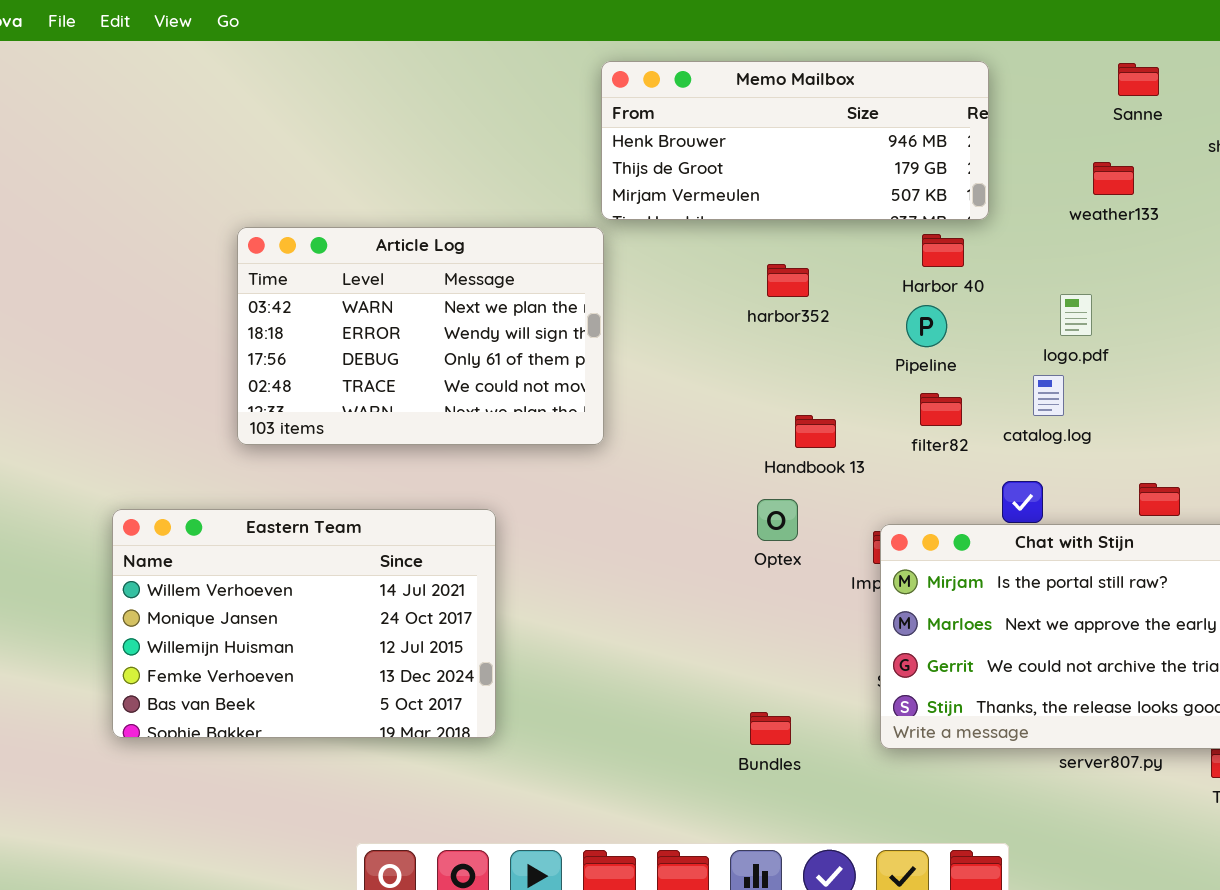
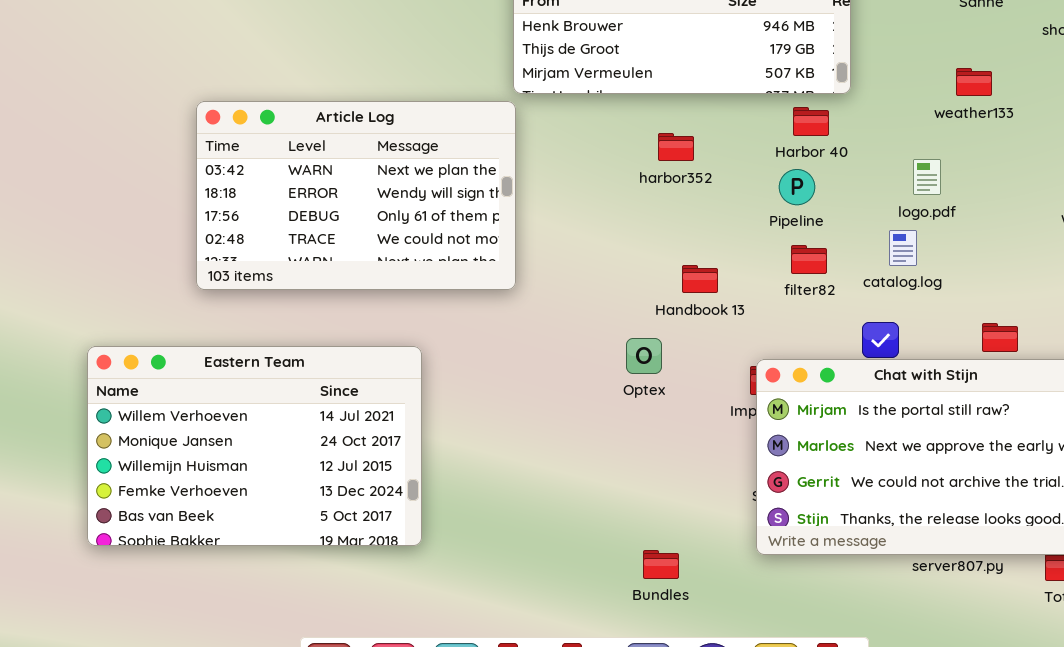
weather133: [1093,162,1134,195] -> [956,68,992,96], moved
Optex: [757,499,798,541] -> [626,338,662,374], moved
Bundles: [750,712,791,745] -> [643,550,679,579], moved

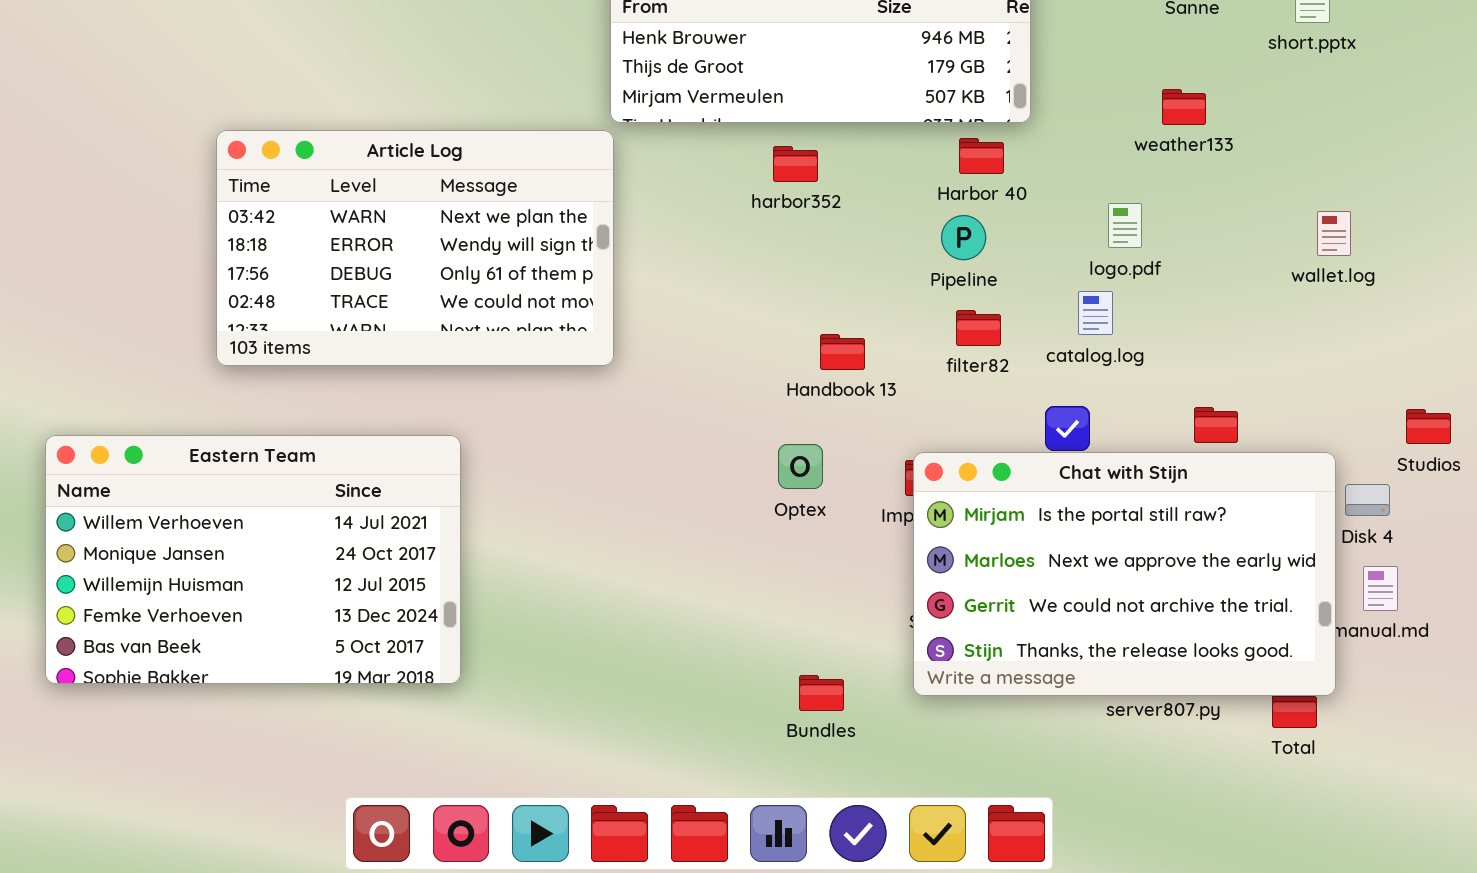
harbor352: [658,133,694,161] -> [773,146,818,182], moved
Optex: [626,338,662,374] -> [778,444,823,489], moved
Eastern Team: [87,346,422,546] -> [45,435,461,684], moved
Bundles: [643,550,679,579] -> [799,675,844,711], moved

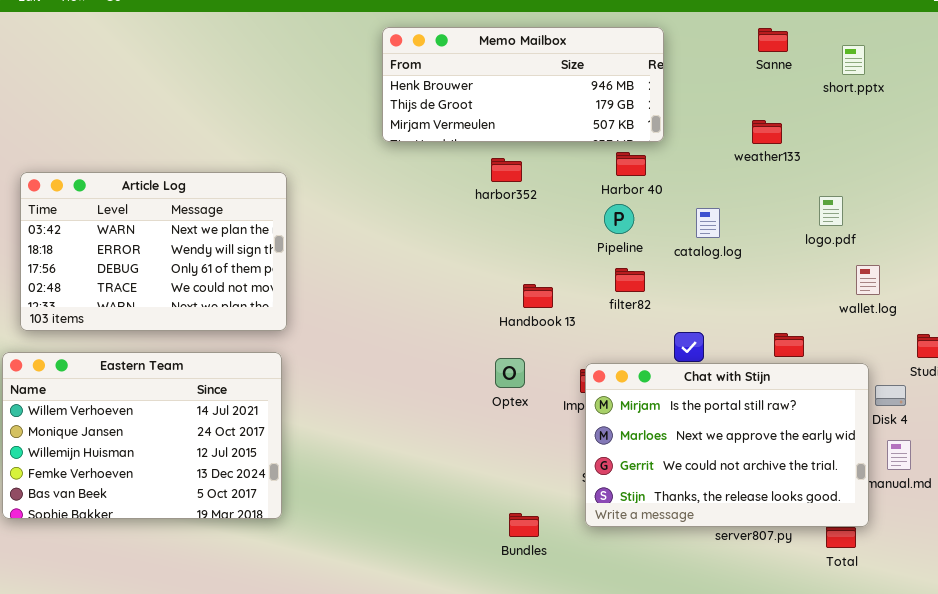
Article Log: [216,130,614,366] -> [20,172,287,331], moved
logo.pdf: [1108,203,1142,248] -> [819,196,843,226], moved
wallet.log: [1317,211,1351,256] -> [856,265,880,295], moved
catalog.log: [1078,291,1113,335] -> [696,208,720,238], moved

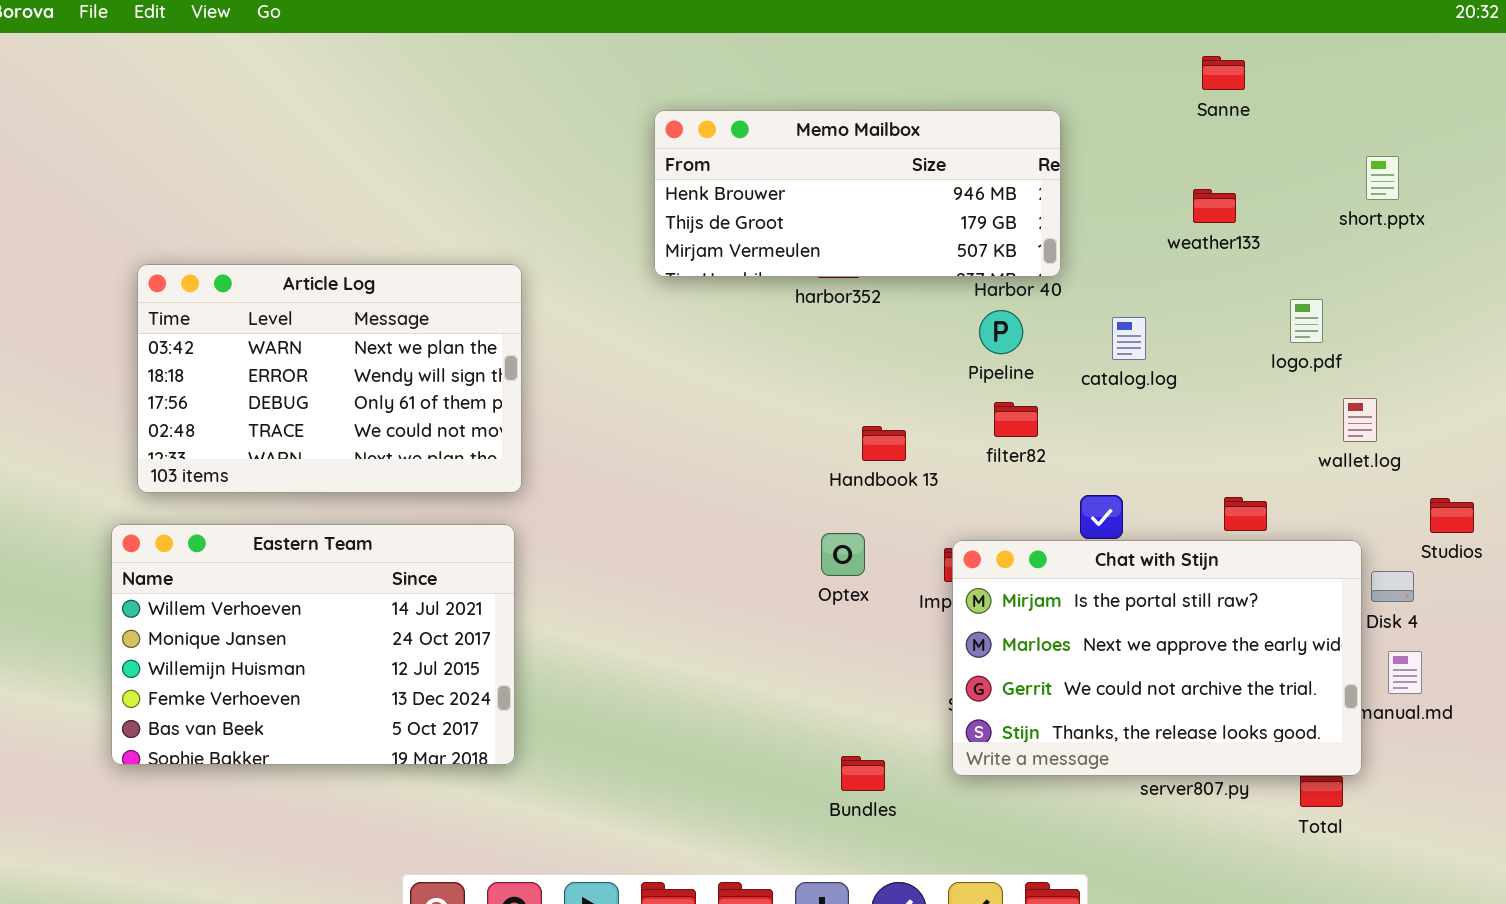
Memo Mailbox: [382,27,664,142] -> [654,110,1061,277], moved
short.pptx: [842,45,865,75] -> [1366,156,1399,200], moved

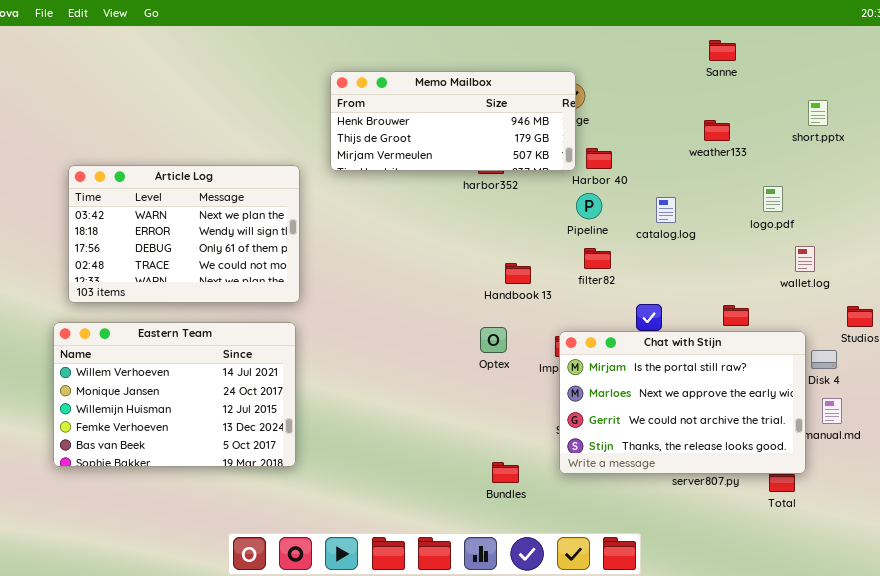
Memo Mailbox: [654,110,1061,277] -> [330,71,576,171], moved

